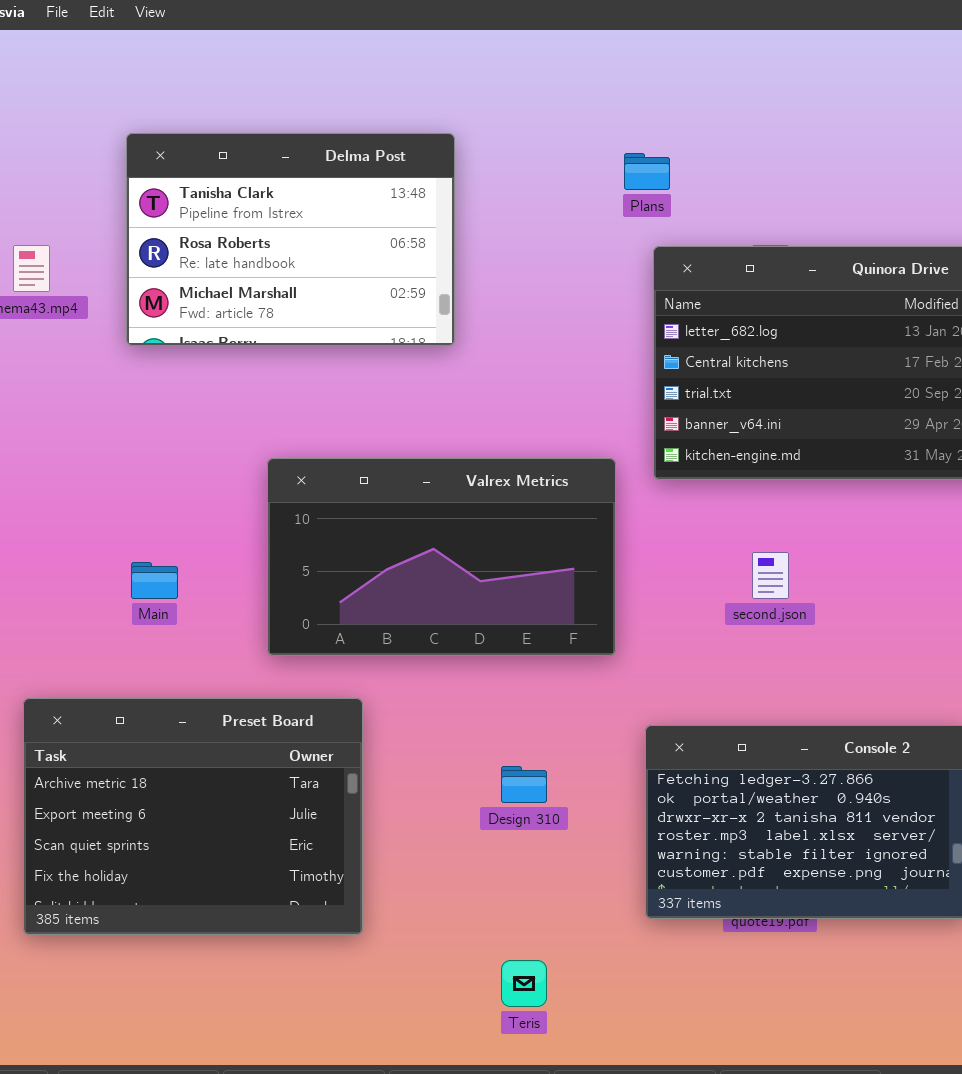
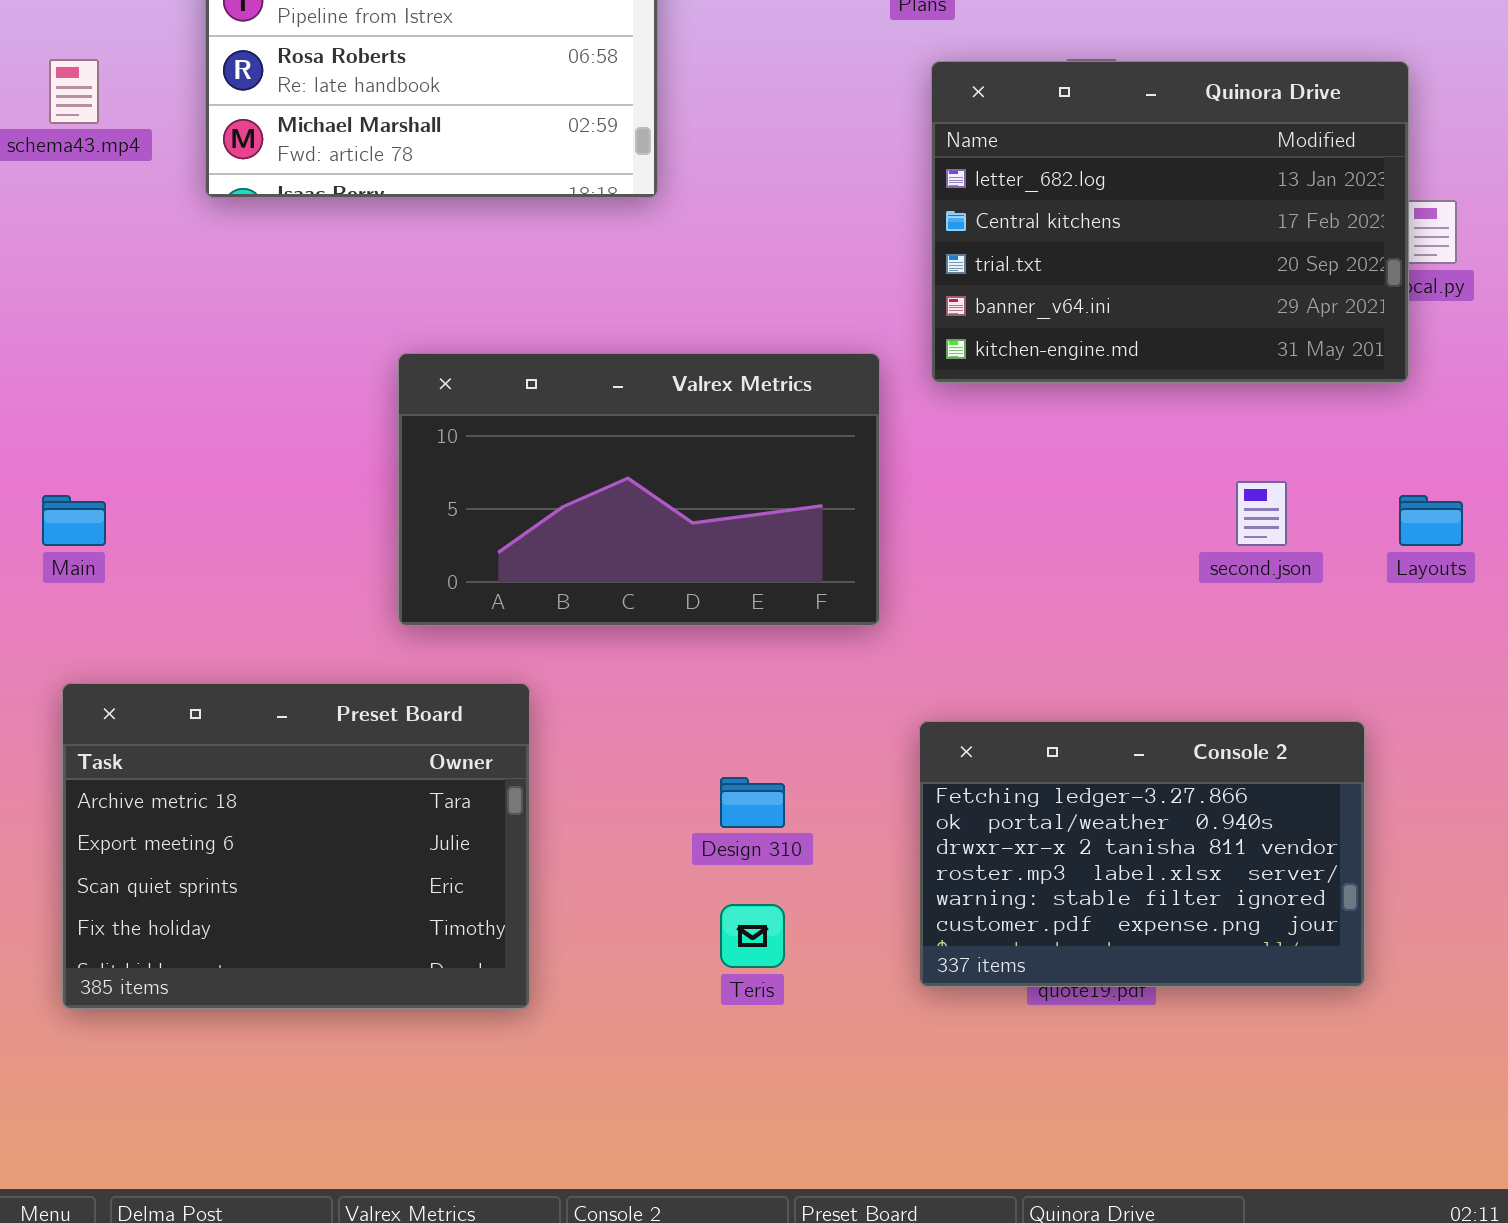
second.json: [752,552,789,599] -> [1236,481,1287,546], moved
Main: [131,562,178,599] -> [42,495,106,546], moved
Teris: [501,960,547,1007] -> [720,904,785,968], moved

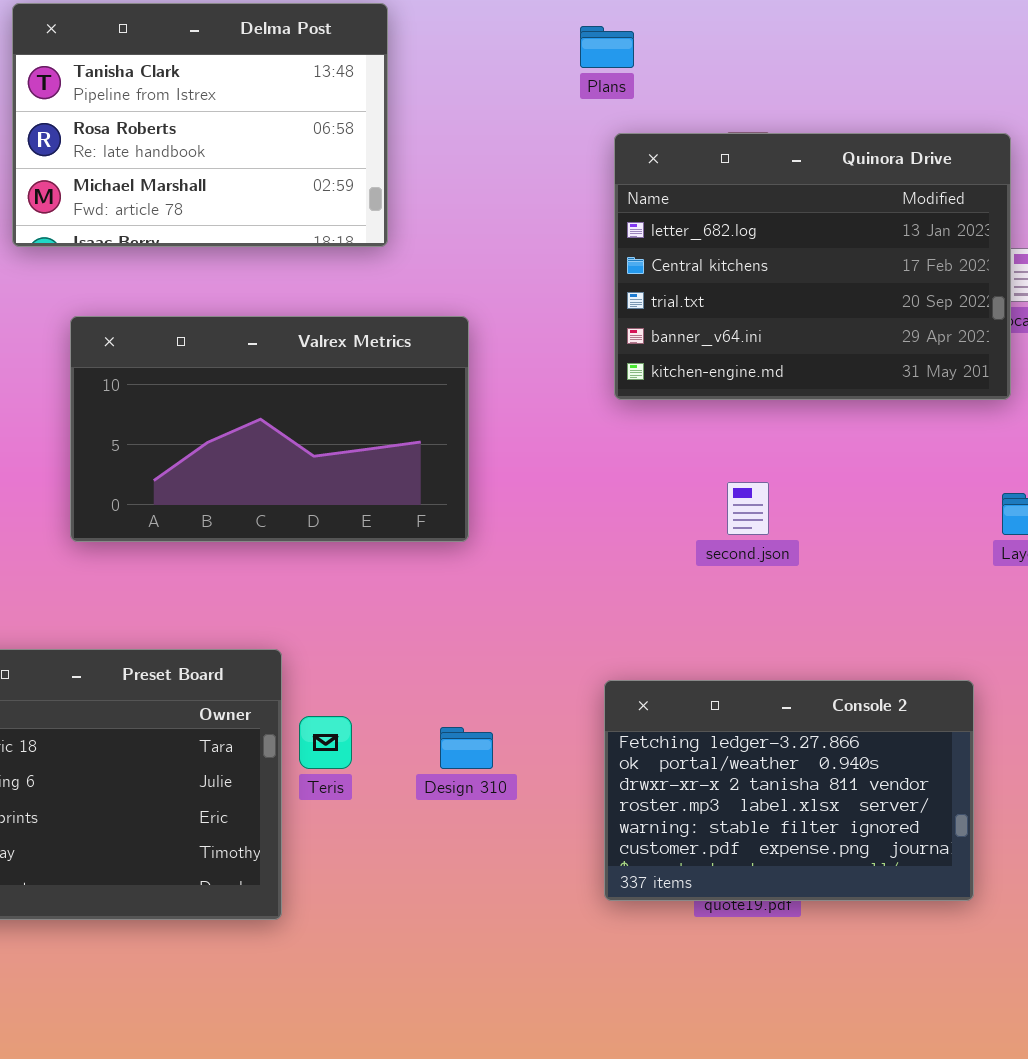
Valrex Metrics: [398,353,880,626] -> [70,316,469,542], moved
second.json: [1236,481,1287,546] -> [727,482,769,535], moved
Teris: [720,904,785,968] -> [299,716,352,769], moved

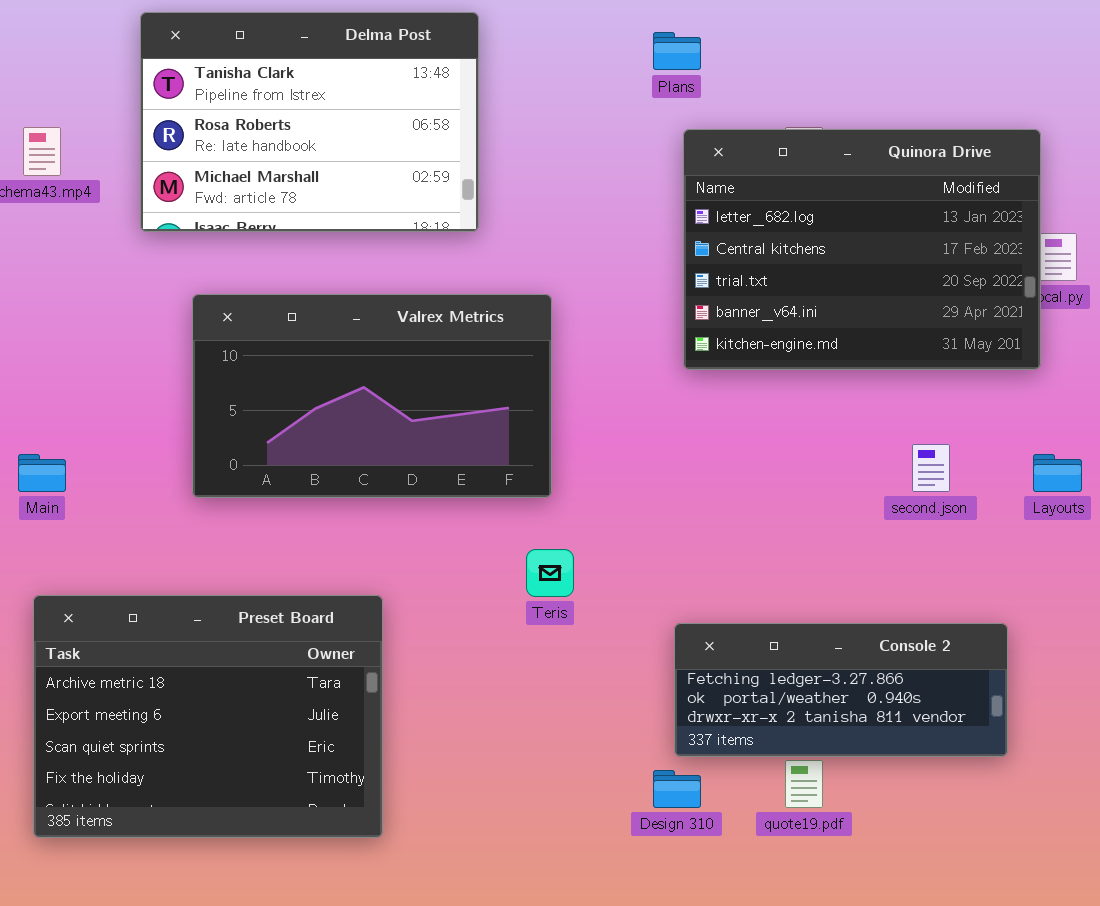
second.json: [727,482,769,535] -> [912,444,950,492], moved
Console 2: [604,680,974,901] -> [674,623,1008,757], resized
Teris: [299,716,352,769] -> [526,549,574,597], moved
Design 310: [440,727,493,769] -> [653,770,701,808], moved

